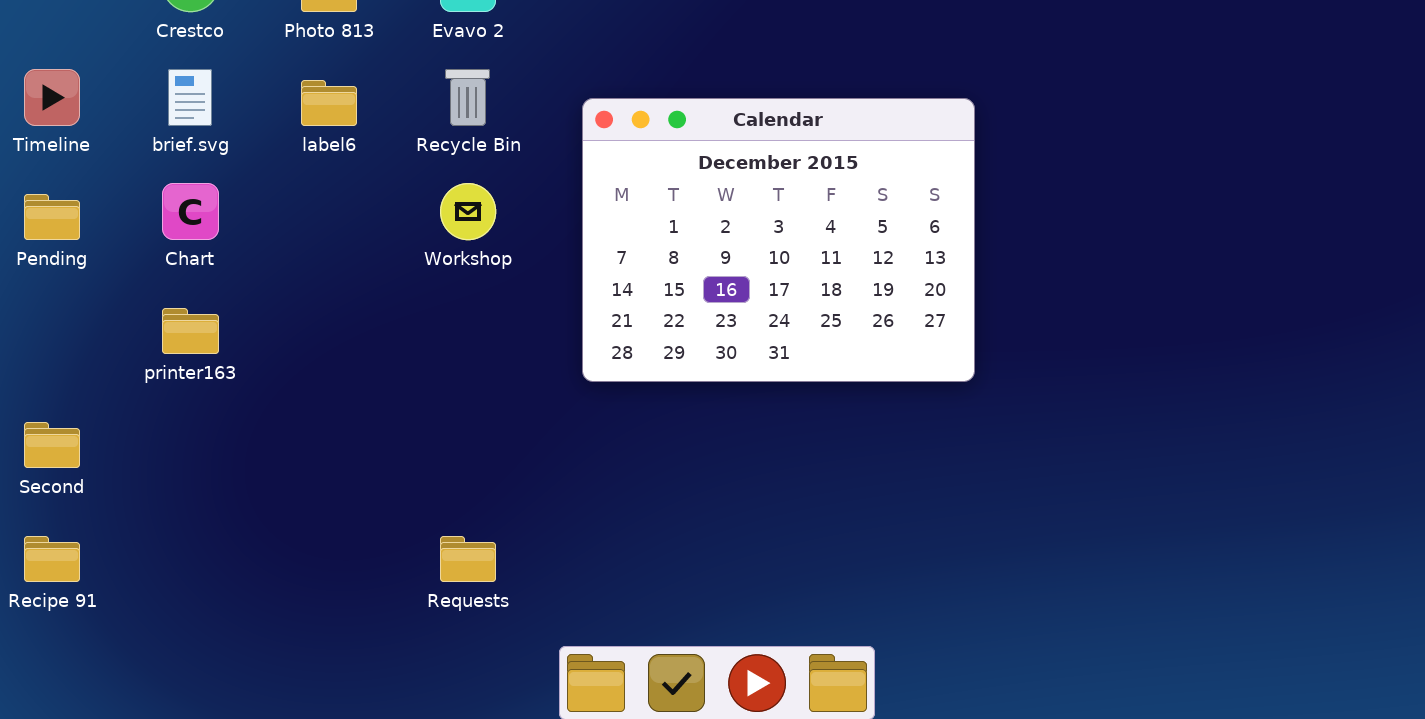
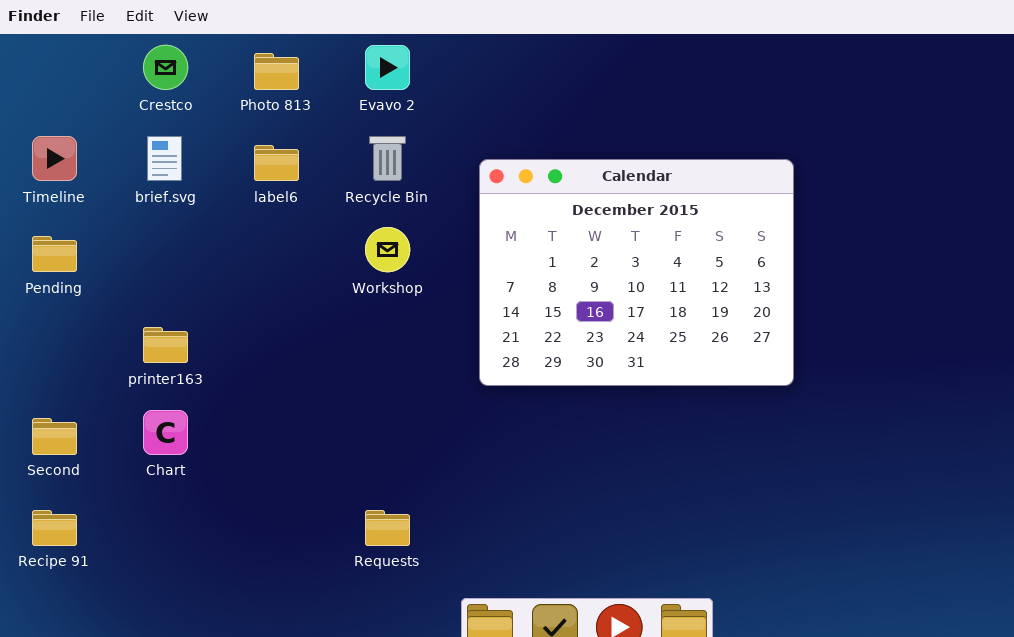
Chart: [162,183,219,240] -> [143,410,188,455], moved

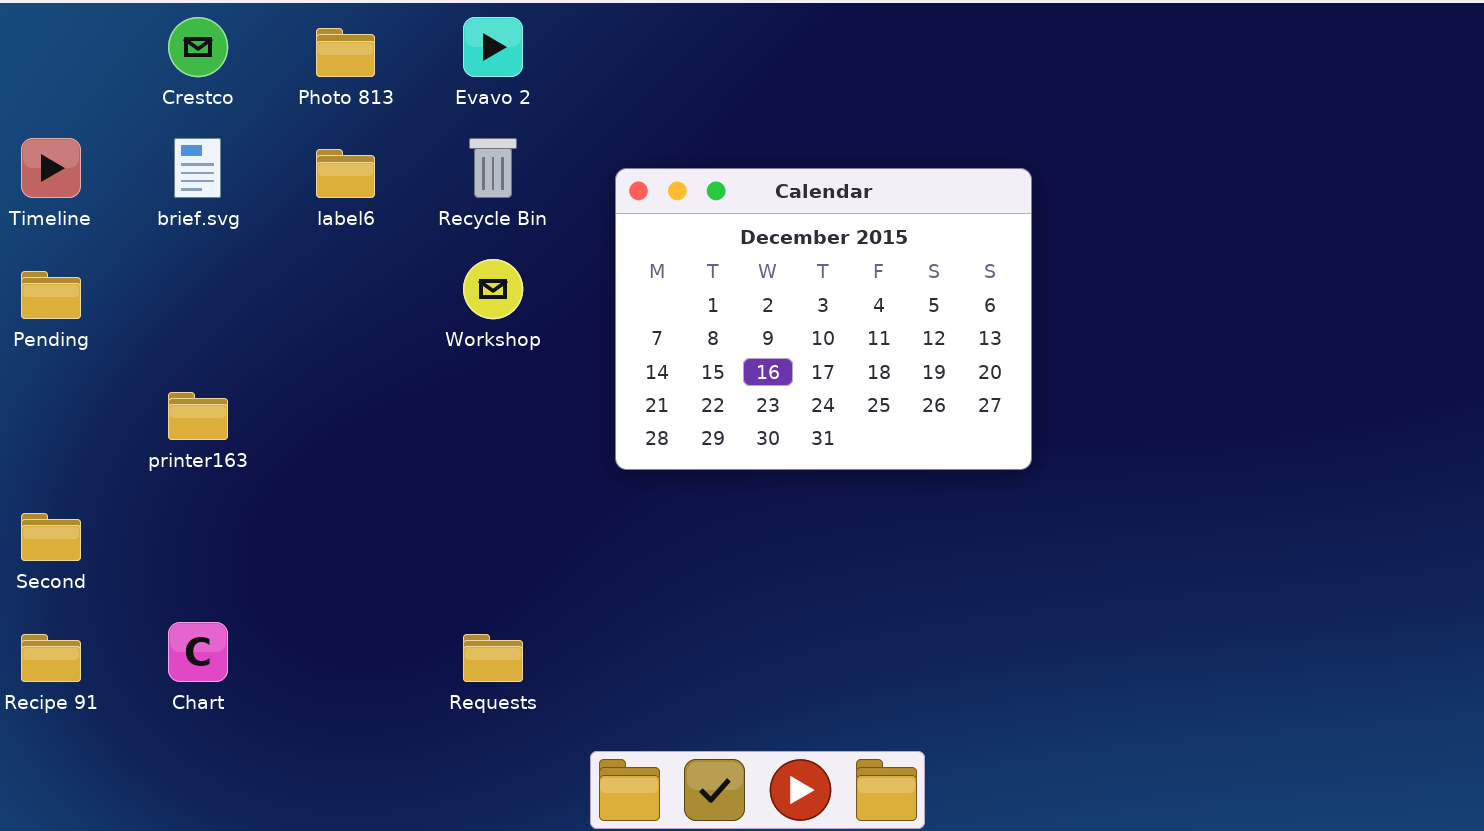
Chart: [143,410,188,455] -> [168,622,228,682], moved

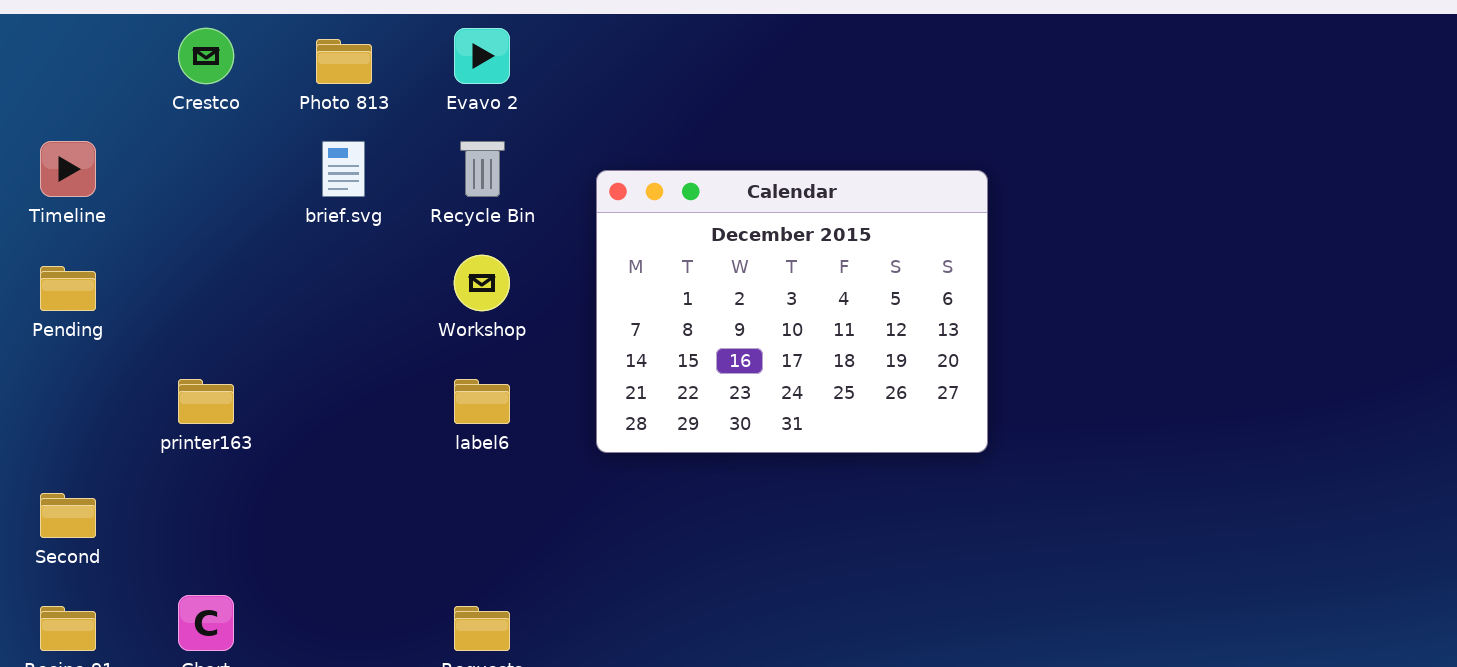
brief.svg: [174,138,221,198] -> [322,141,365,197], moved
label6: [316,149,375,198] -> [454,379,510,424], moved

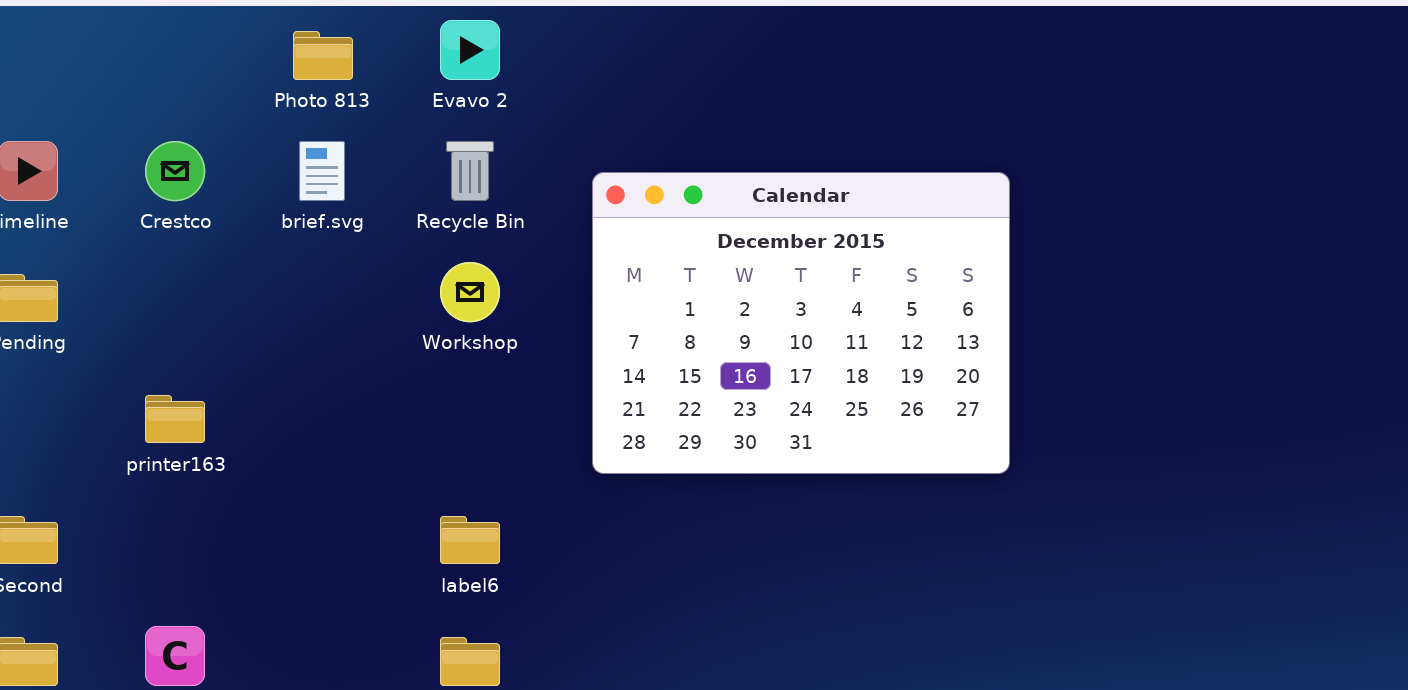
Crestco: [178,28,234,84] -> [145,141,205,201], moved
label6: [454,379,510,424] -> [440,516,500,564], moved

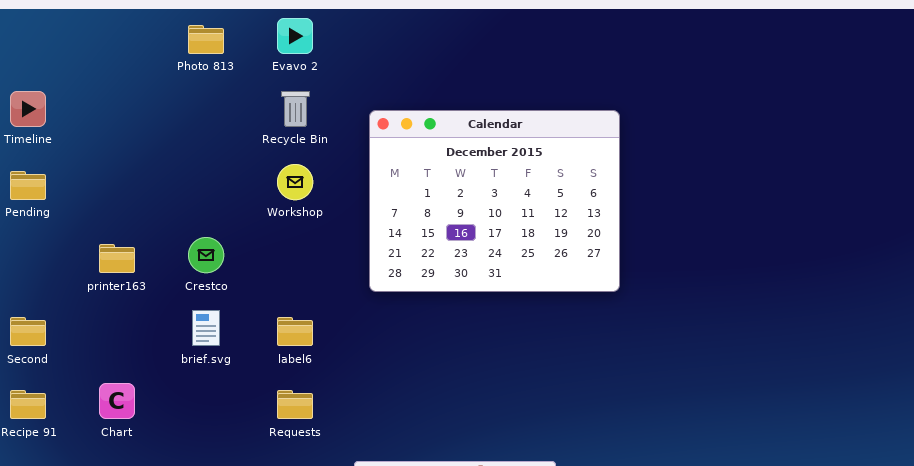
Crestco: [145,141,205,201] -> [188,237,224,273], moved
brief.svg: [299,141,345,201] -> [192,310,220,346], moved

